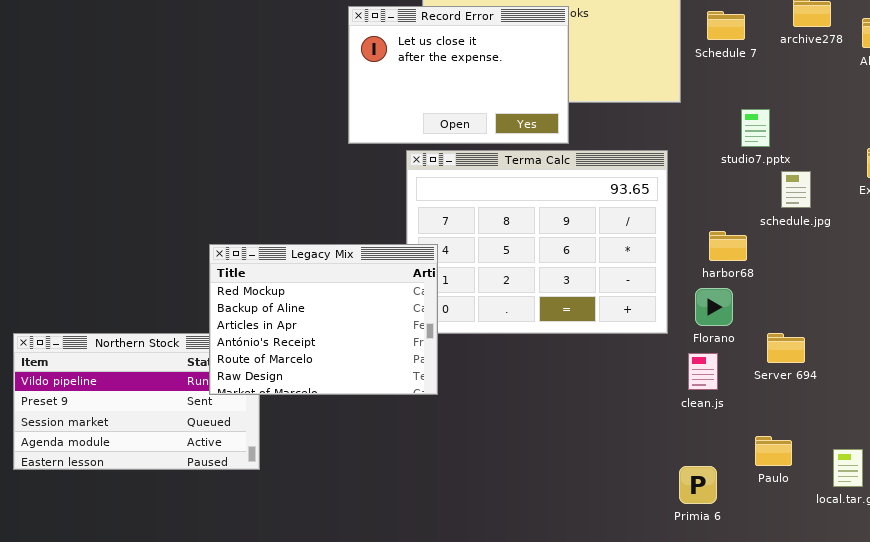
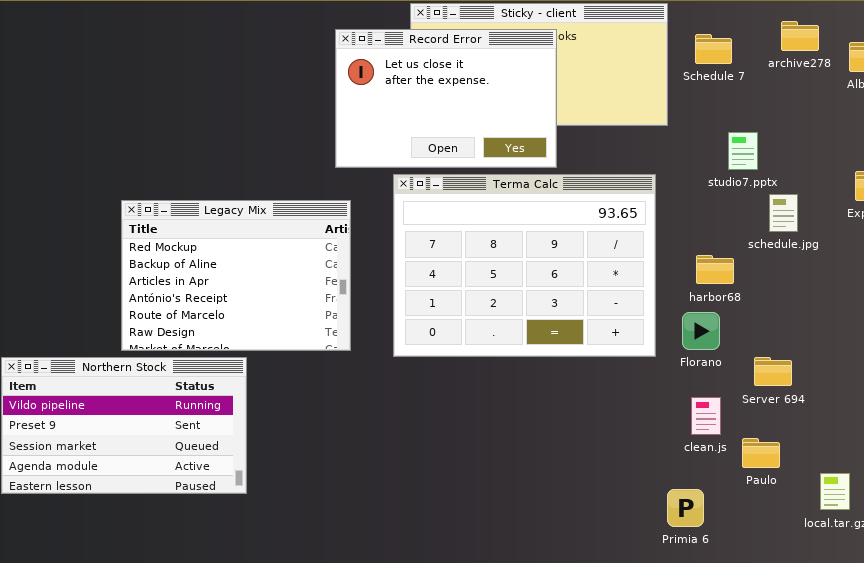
Legacy Mix: [209,244,438,395] -> [121,200,351,351], moved
clean.js: [688,353,718,390] -> [691,397,721,435], moved
Paulo: [755,436,792,466] -> [742,438,780,468], moved

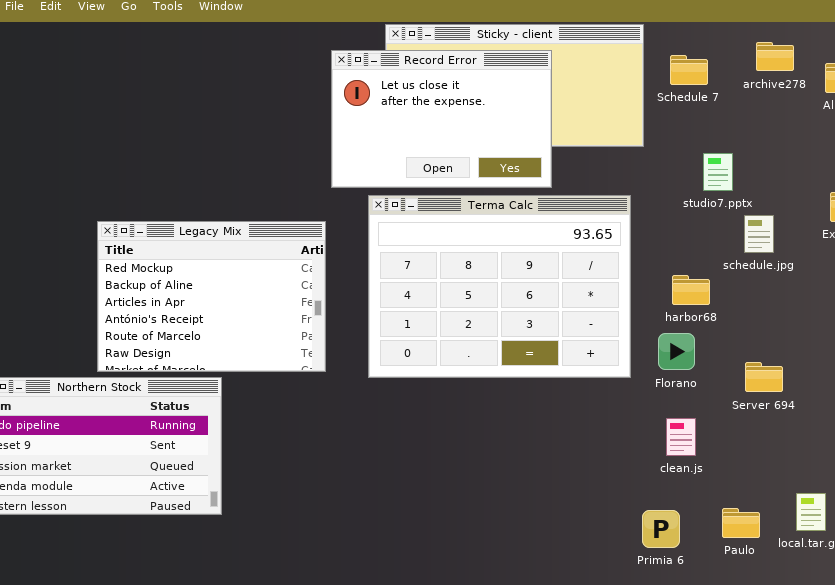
Record Error: [335,29,557,168] -> [331,50,552,188], moved
Server 694: [754,357,792,386] -> [745,362,783,392], moved
Paulo: [742,438,780,468] -> [722,508,760,538], moved

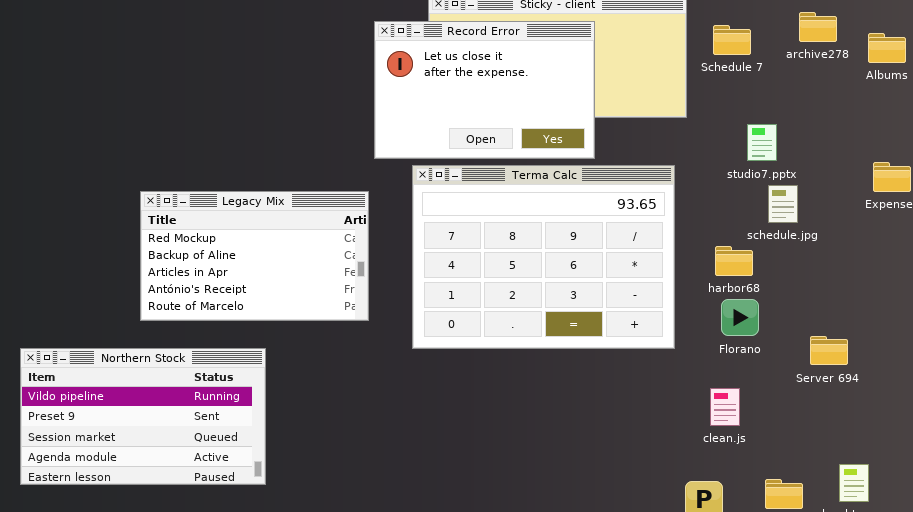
schedule.jpg: [744,215,774,253] -> [768,185,798,223], moved
Legacy Mix: [97,221,326,372] -> [140,191,369,321], resized
Florano: [658,333,695,370] -> [721,299,759,336], moved
Server 694: [745,362,783,392] -> [810,336,848,365], moved

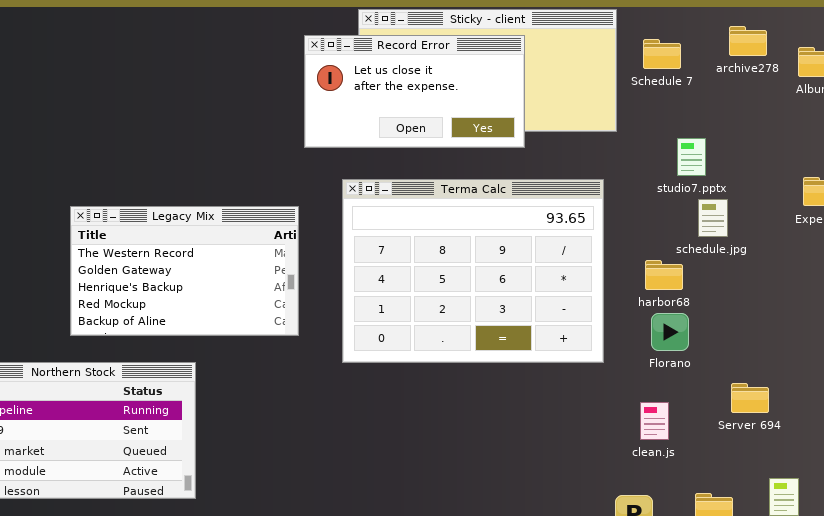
Record Error: [374,21,595,159] -> [304,35,525,148], resized
Legacy Mix: [140,191,369,321] -> [70,206,299,336], scrolled up 3 rows
Server 694: [810,336,848,365] -> [731,383,769,413], moved

